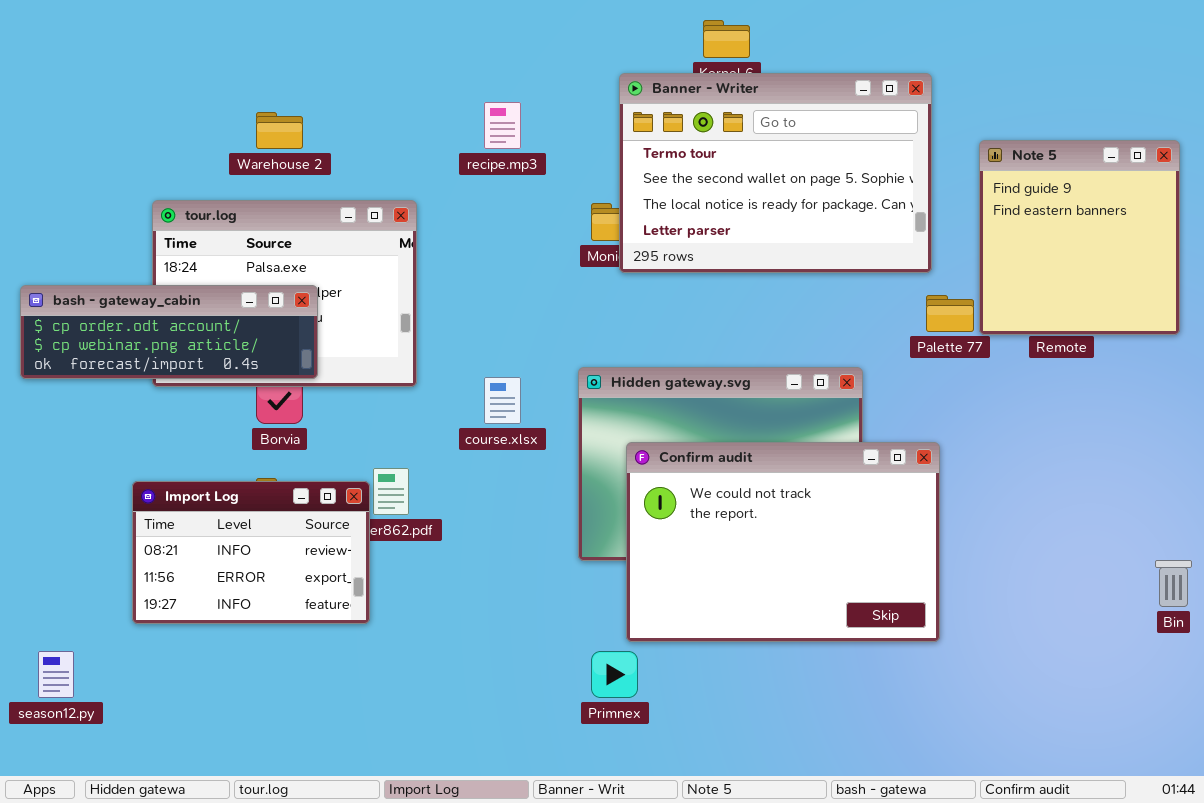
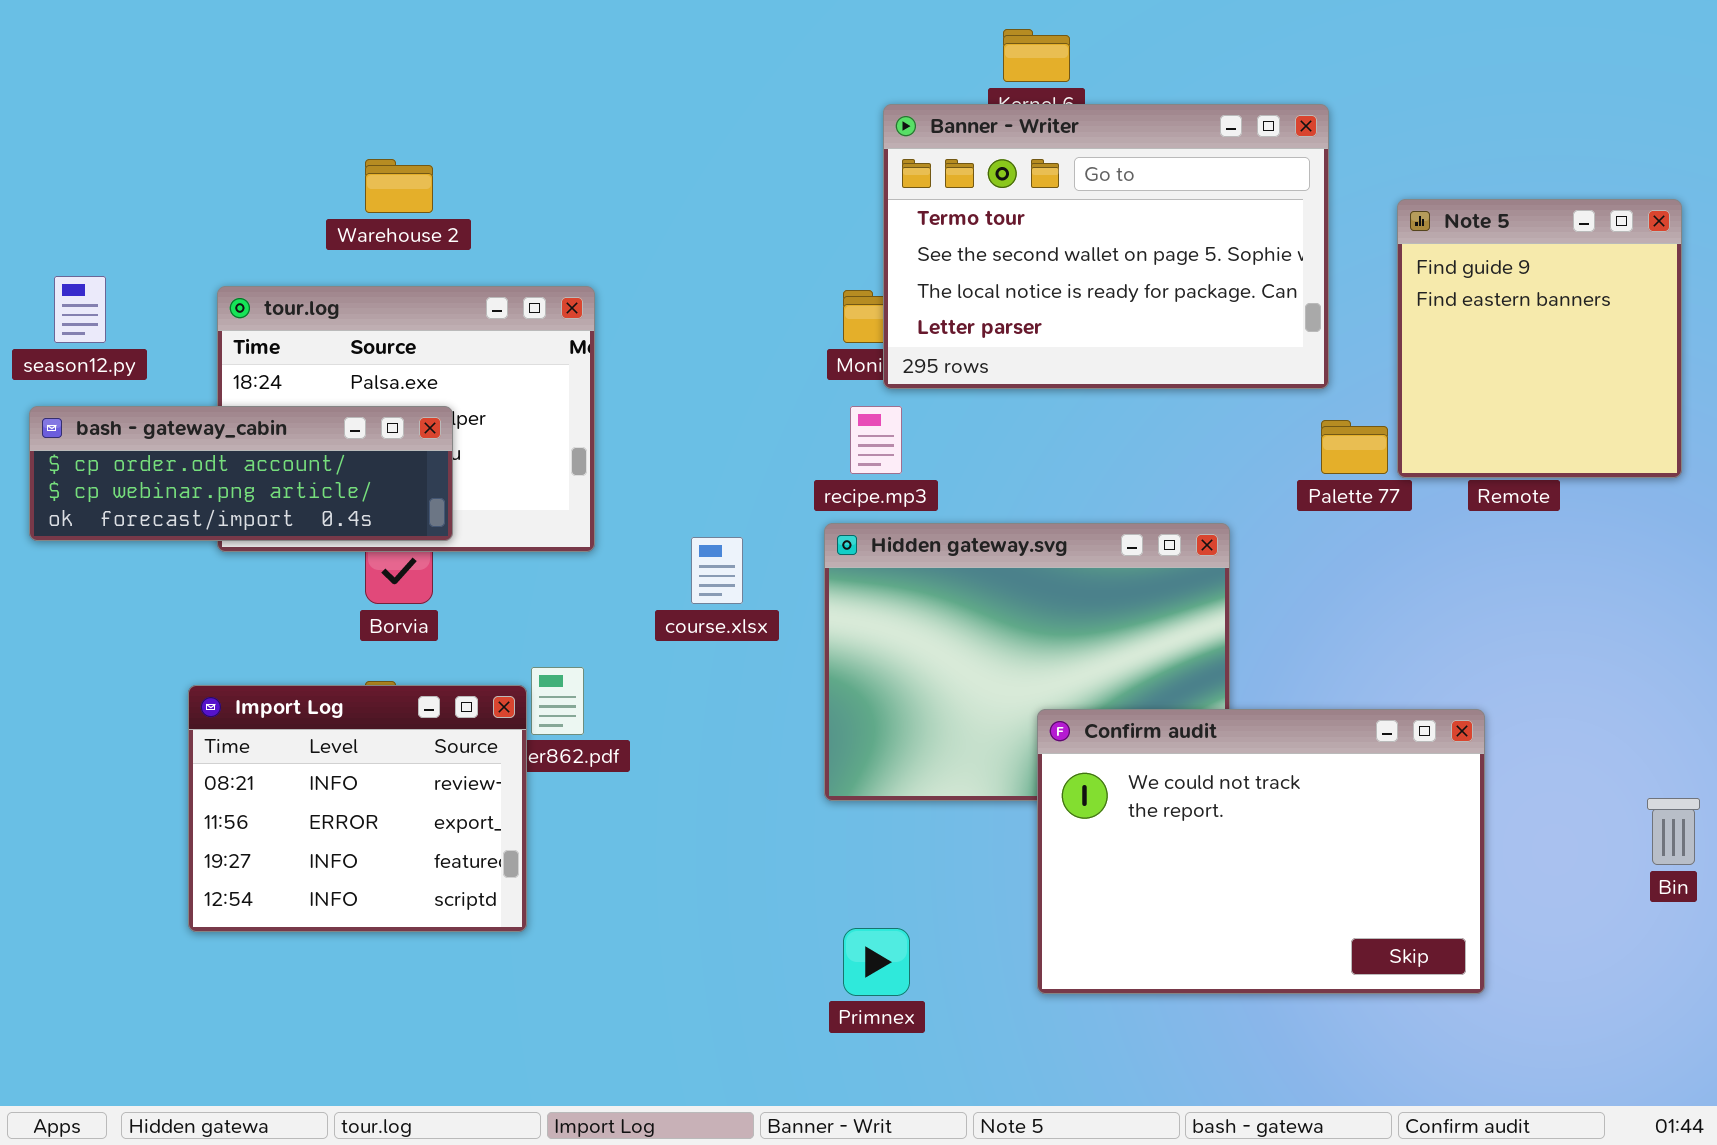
recipe.mp3: [484,102,521,149] -> [850,406,902,474], moved
Confirm audit: [626,442,940,642] -> [1037,709,1485,994], moved
Import Log: [132,481,370,624] -> [188,685,527,932], resized
season12.py: [38,651,74,698] -> [54,276,106,343], moved

